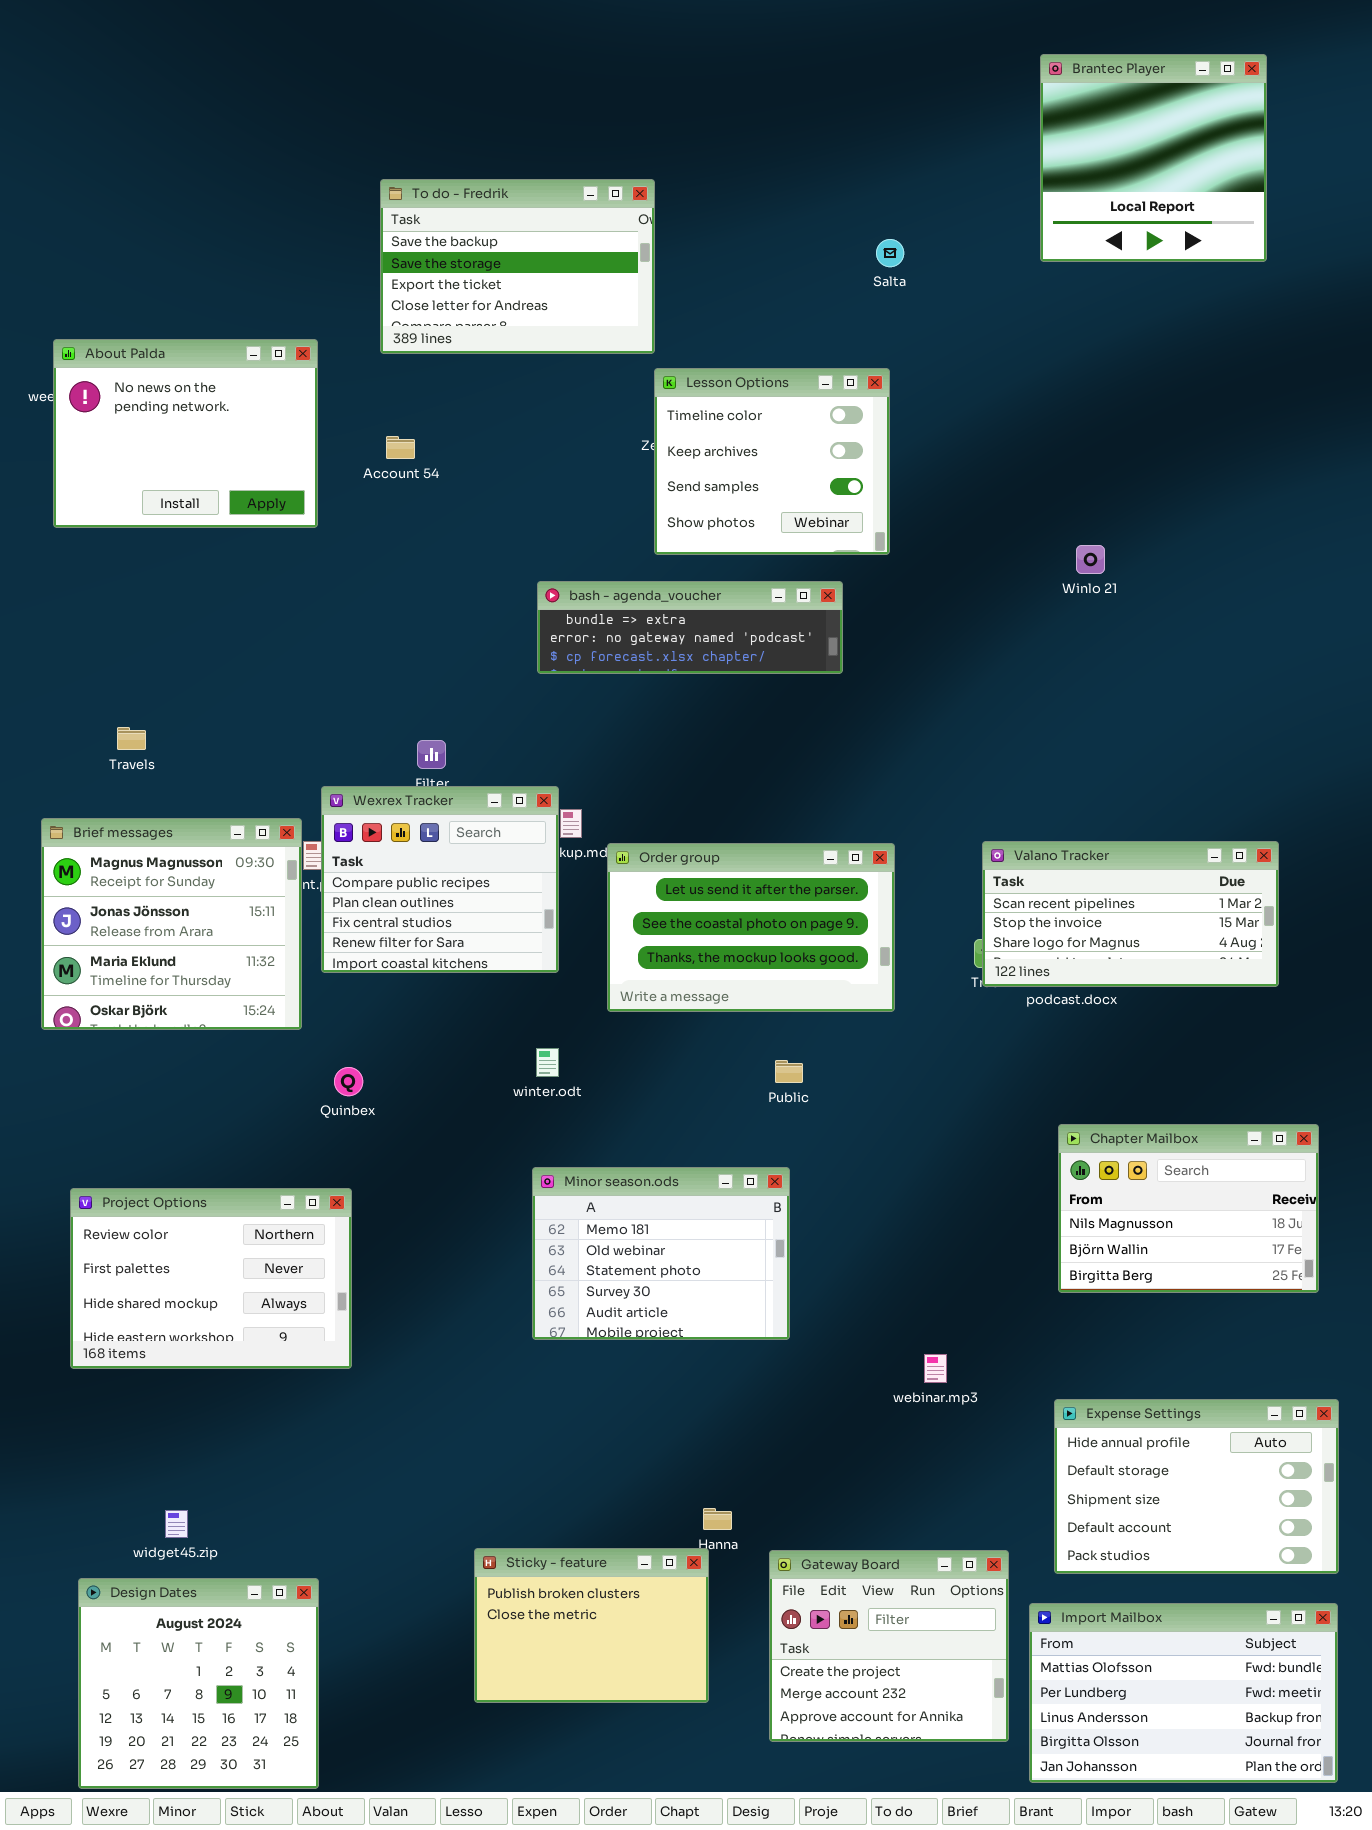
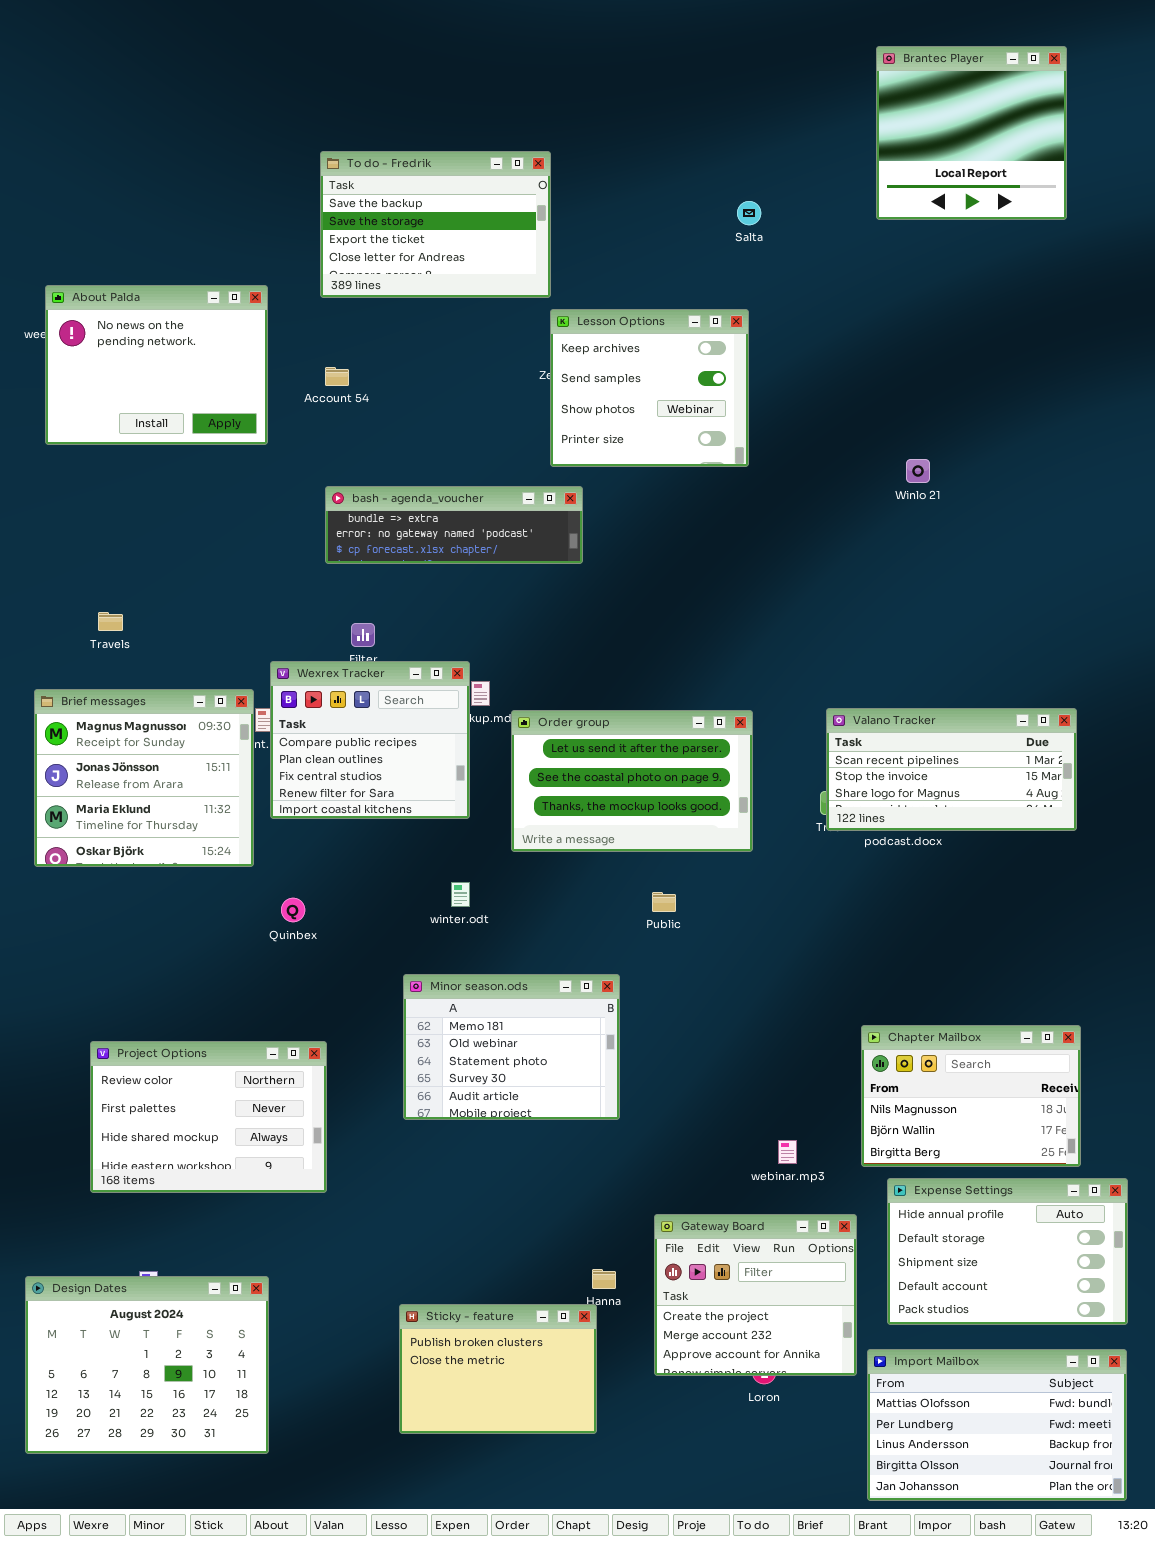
Lesson Options: [654,368,890,555] -> [550,309,749,467], scrolled down 1 row
bash - agenda_voucher: [537,581,843,674] -> [325,486,583,564], moved
Chapter Mailbox: [1058,1124,1319,1293] -> [861,1025,1081,1167], moved
Minor season.ods: [532,1167,790,1340] -> [403,974,620,1120], moved
Project Options: [70,1188,352,1369] -> [90,1041,327,1193], moved
Gateway Board: [769,1550,1009,1742] -> [654,1214,857,1376], moved
Design Dates: [78,1578,319,1789] -> [25,1276,269,1454], moved, resized

